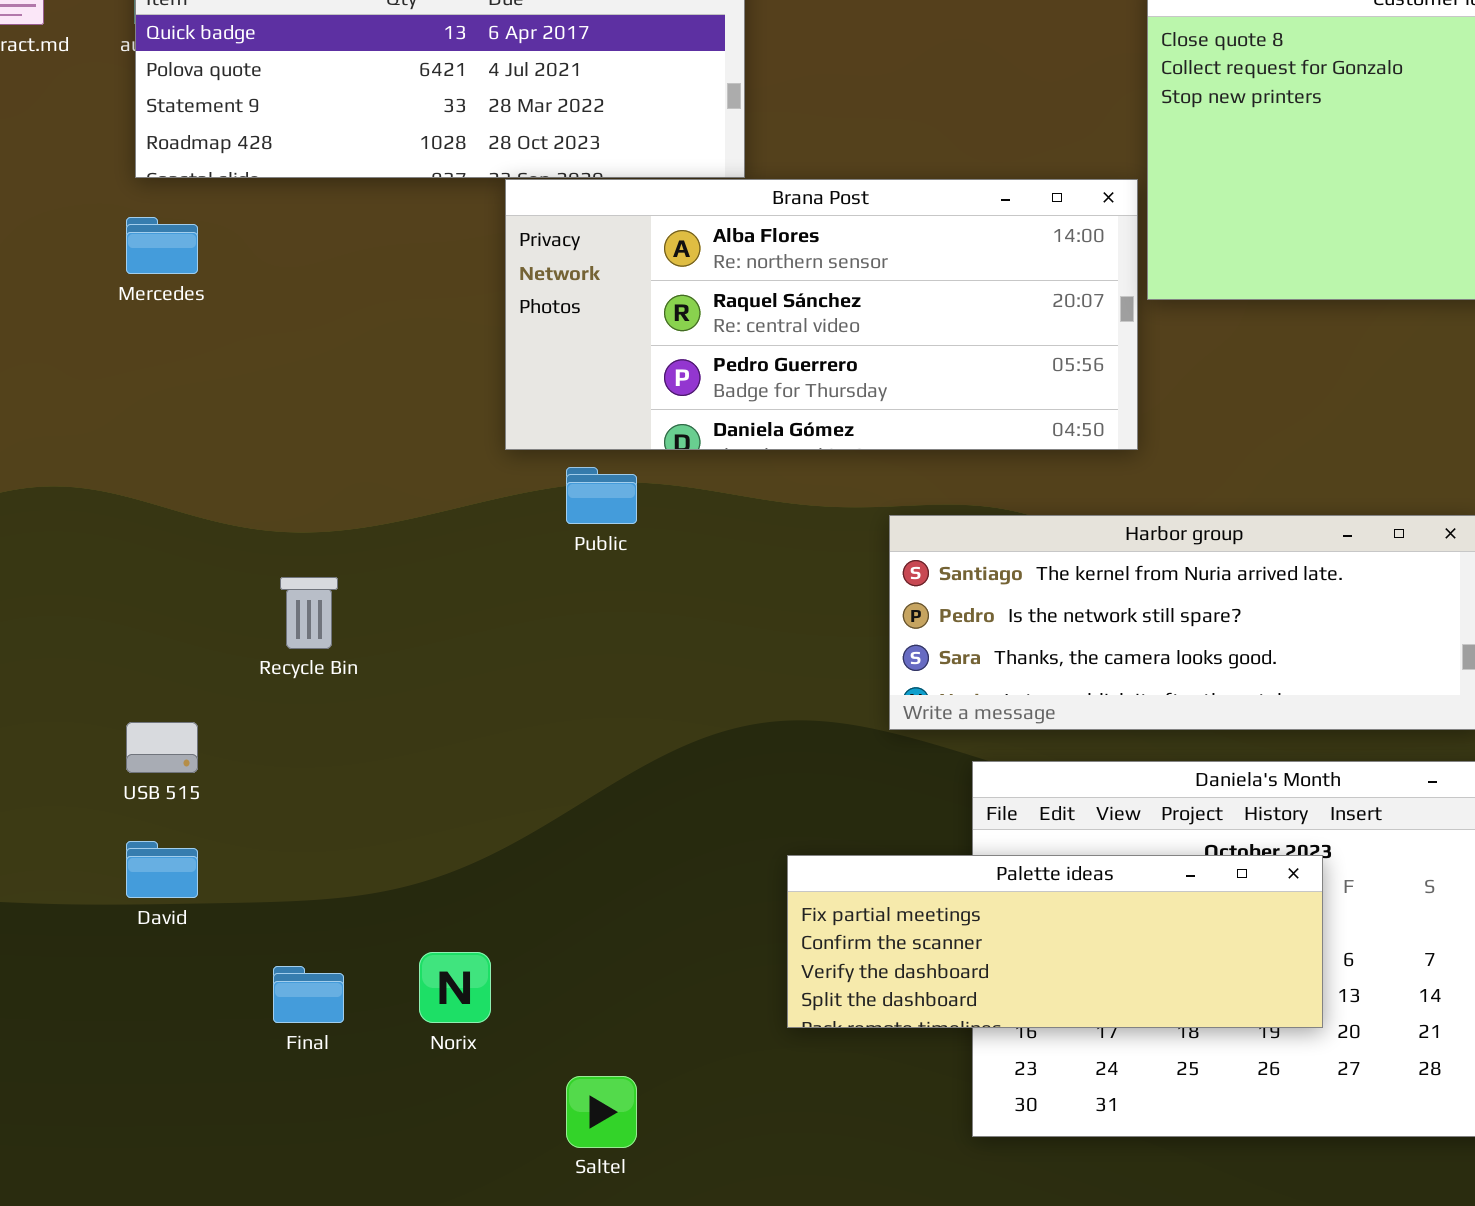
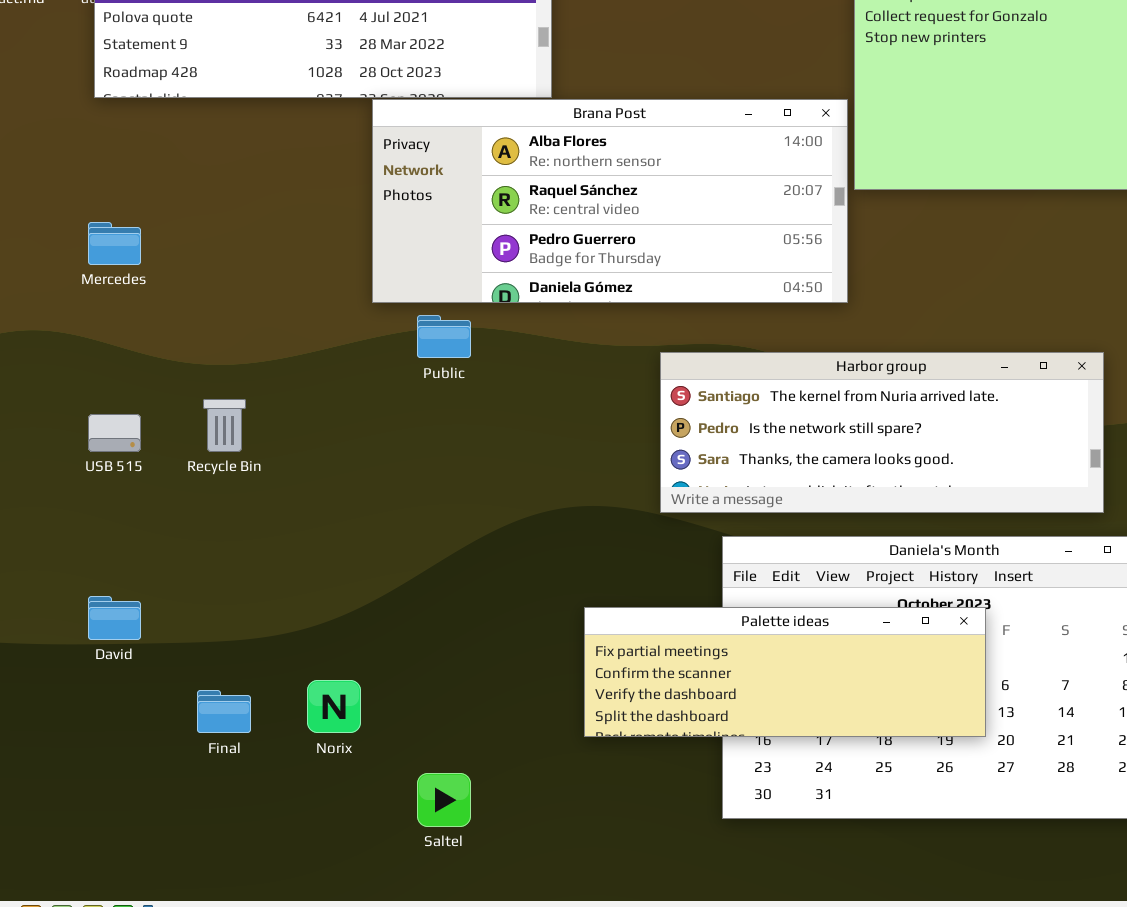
Mercedes: [126,217,198,274] -> [88,222,141,265], moved
USB 515: [126,722,198,773] -> [88,414,141,452], moved

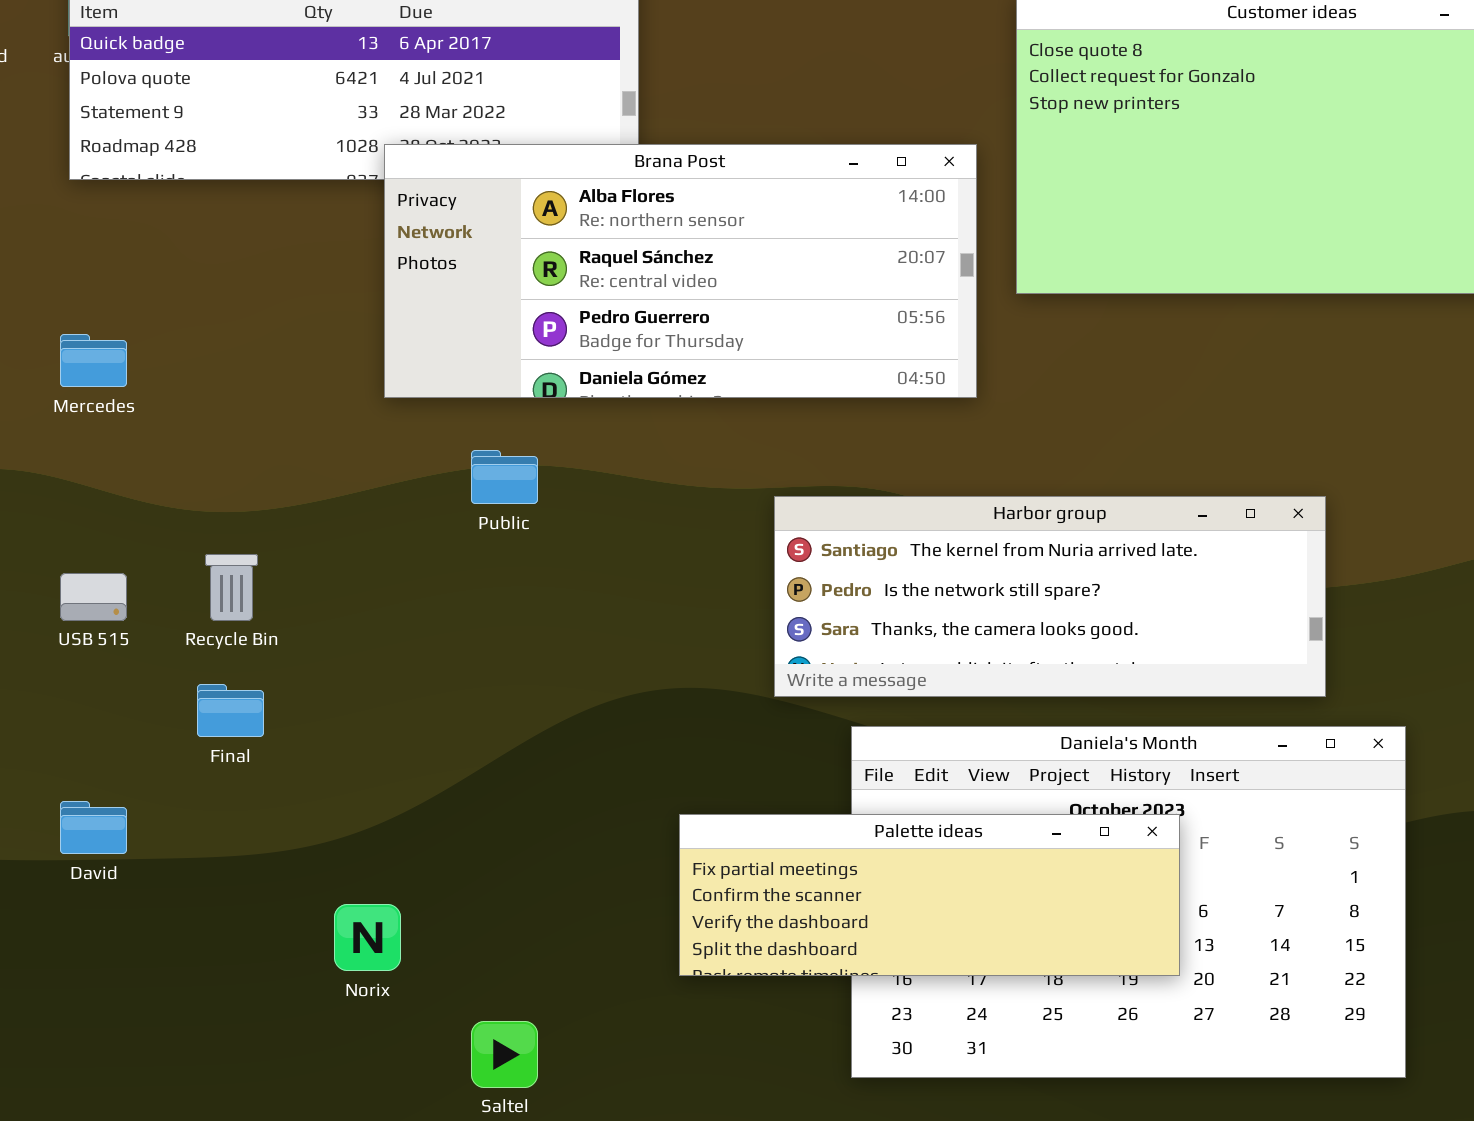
Brana Post: [372,99,848,303] -> [384,144,977,398], moved
Final: [197,690,251,733] -> [197,684,264,737], moved

